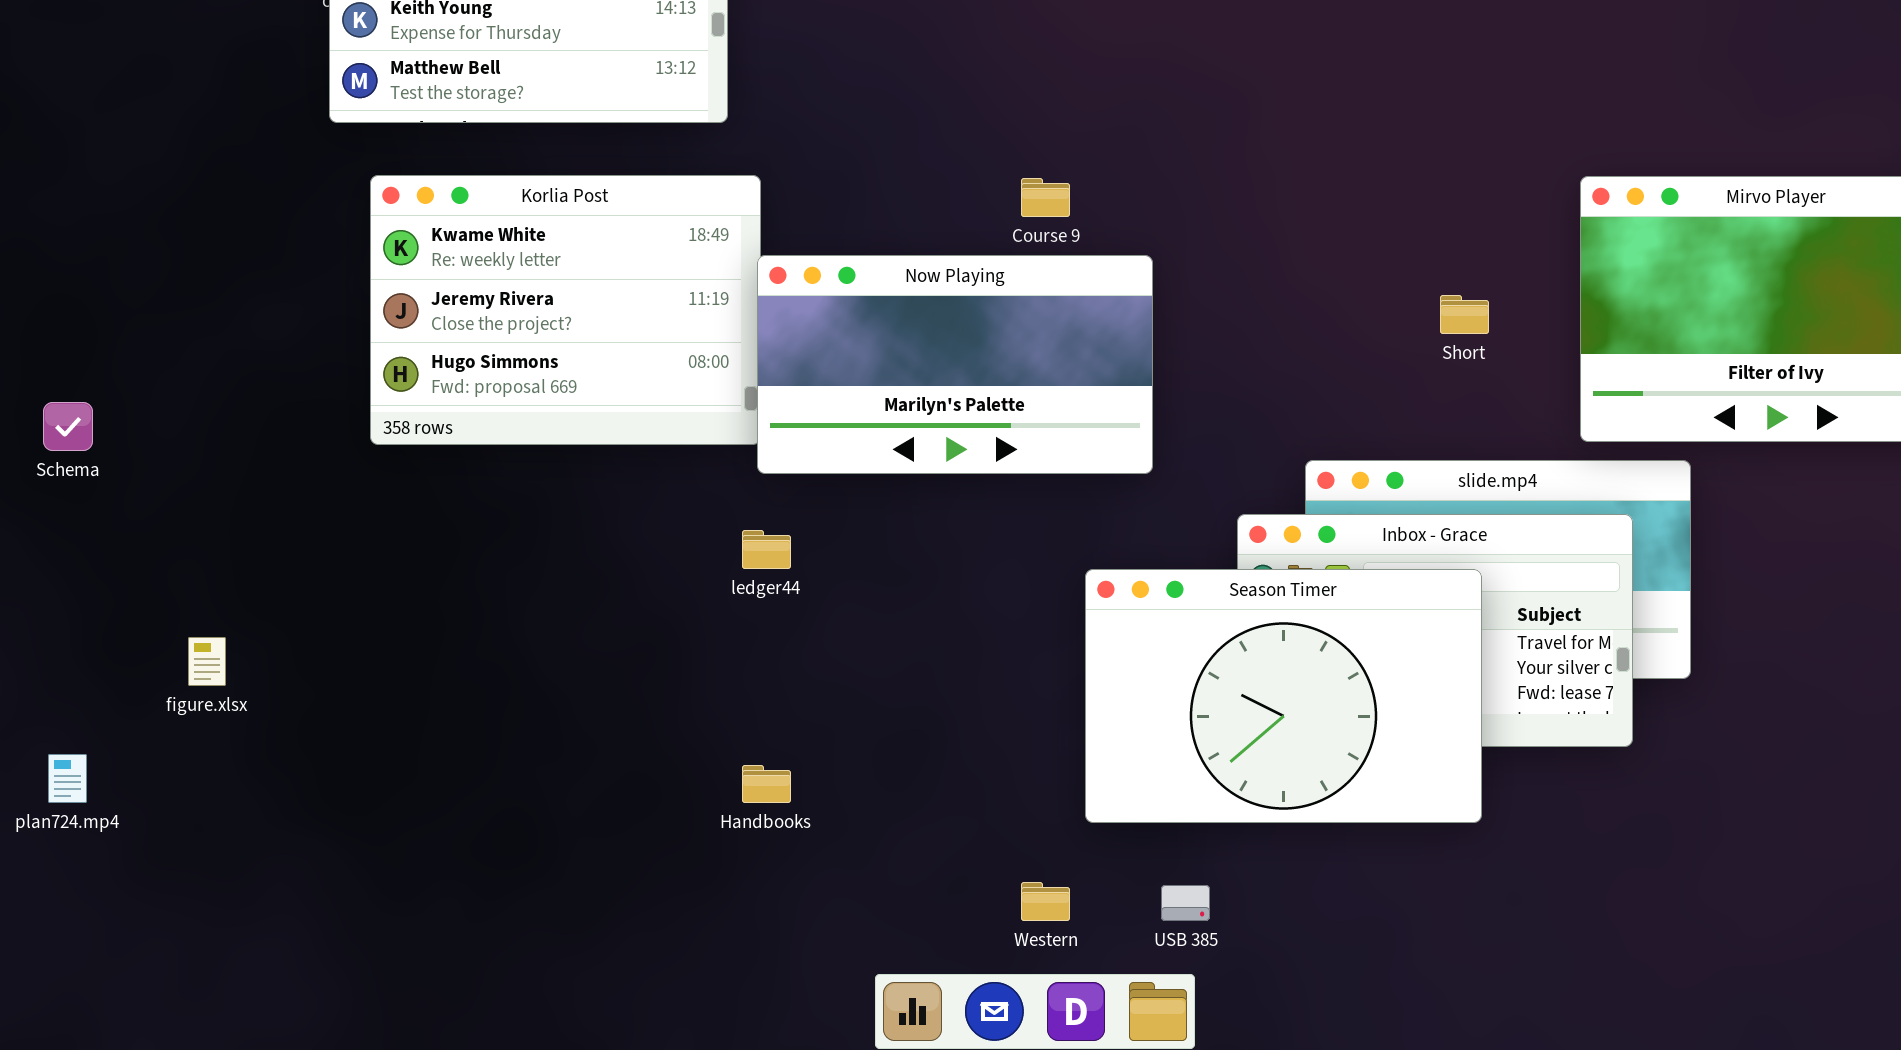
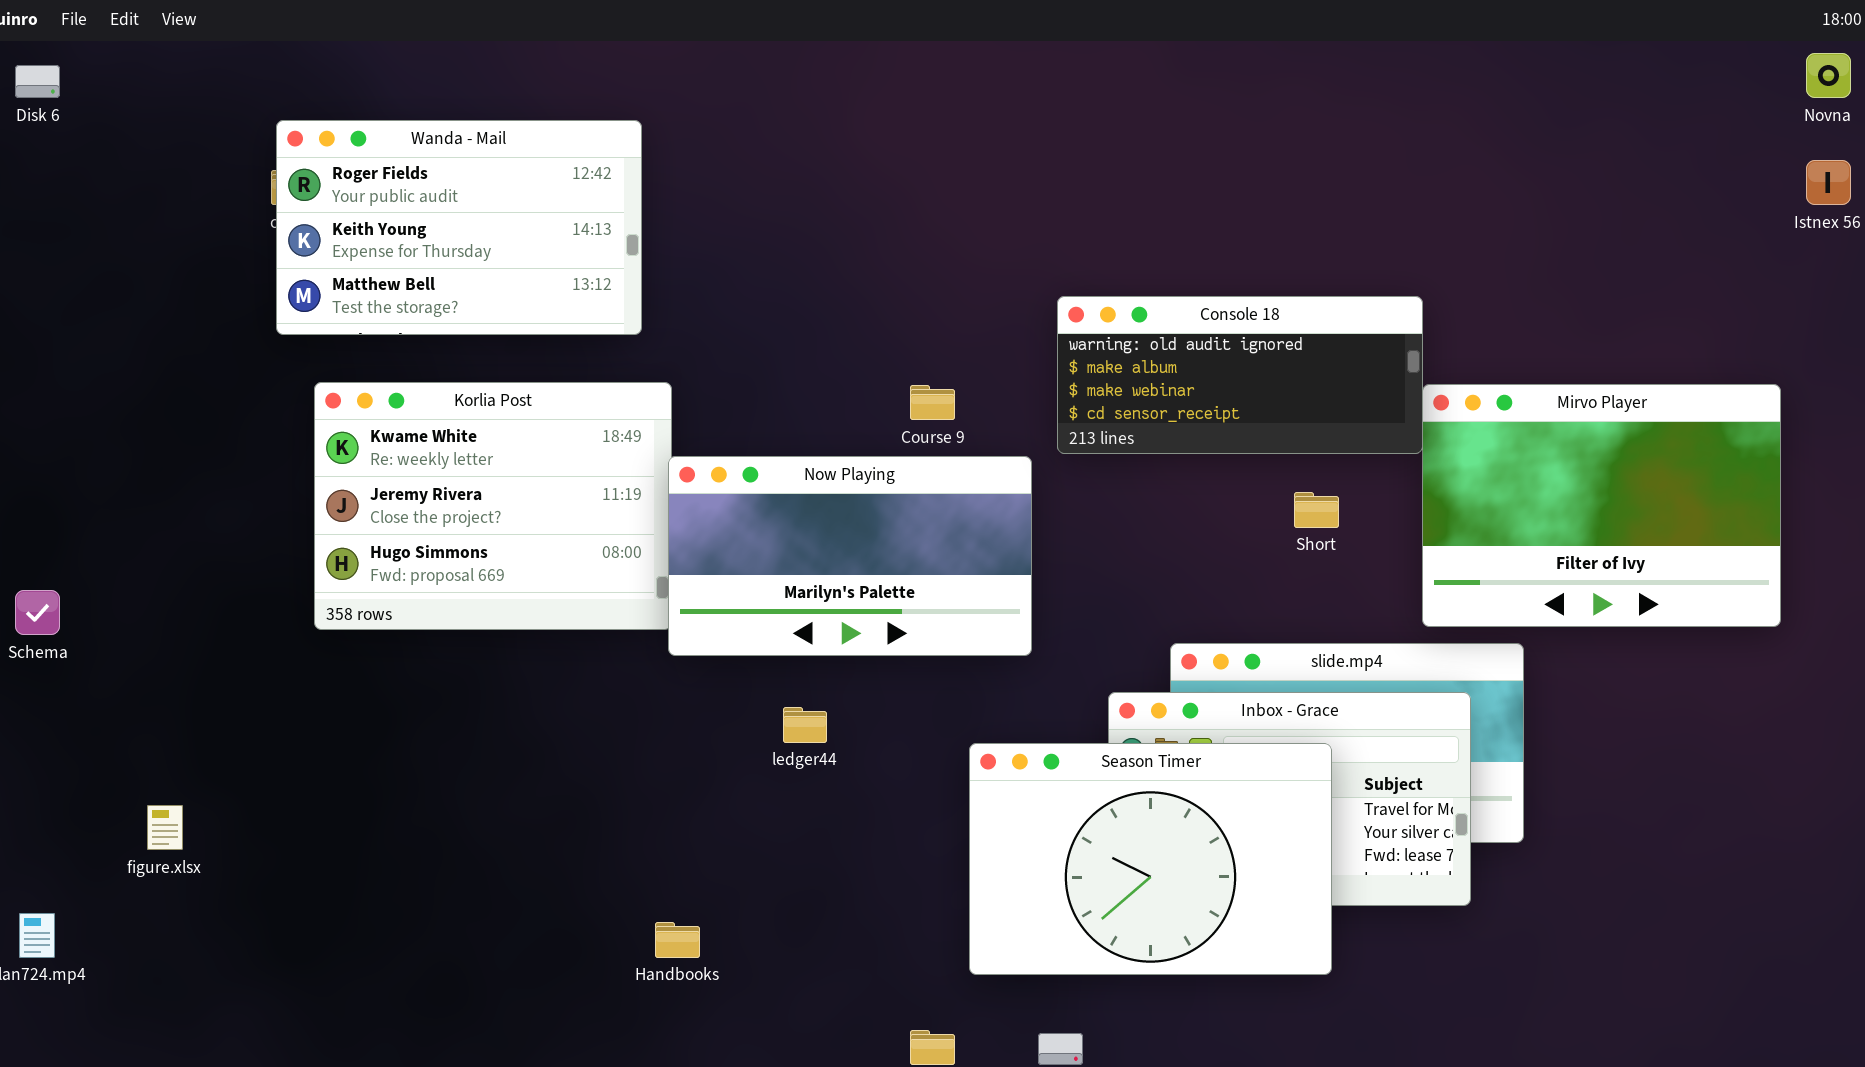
Console 18: none -> [1057,296,1423,454], opened
ledger44: [742,530,791,569] -> [783,707,827,743], moved

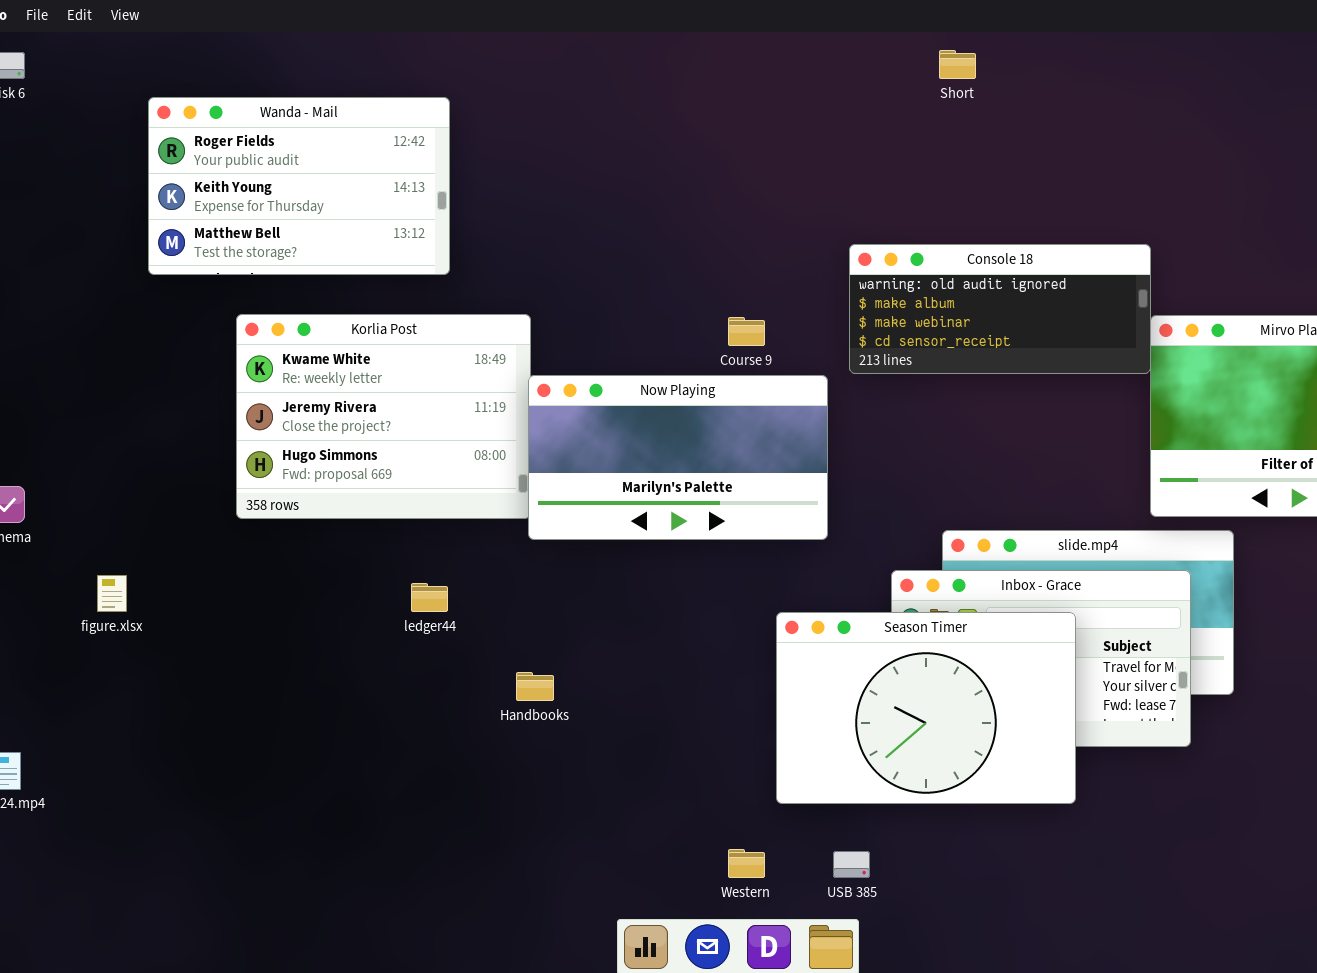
Wanda - Mail: [276,120,642,335] -> [148,97,450,275], moved
Short: [1294,492,1339,528] -> [939,50,976,79], moved
ledger44: [783,707,827,743] -> [411,583,448,612], moved
figure.xlsx: [147,805,183,850] -> [97,575,127,612], moved
Handbooks: [655,922,700,958] -> [516,672,554,701], moved

